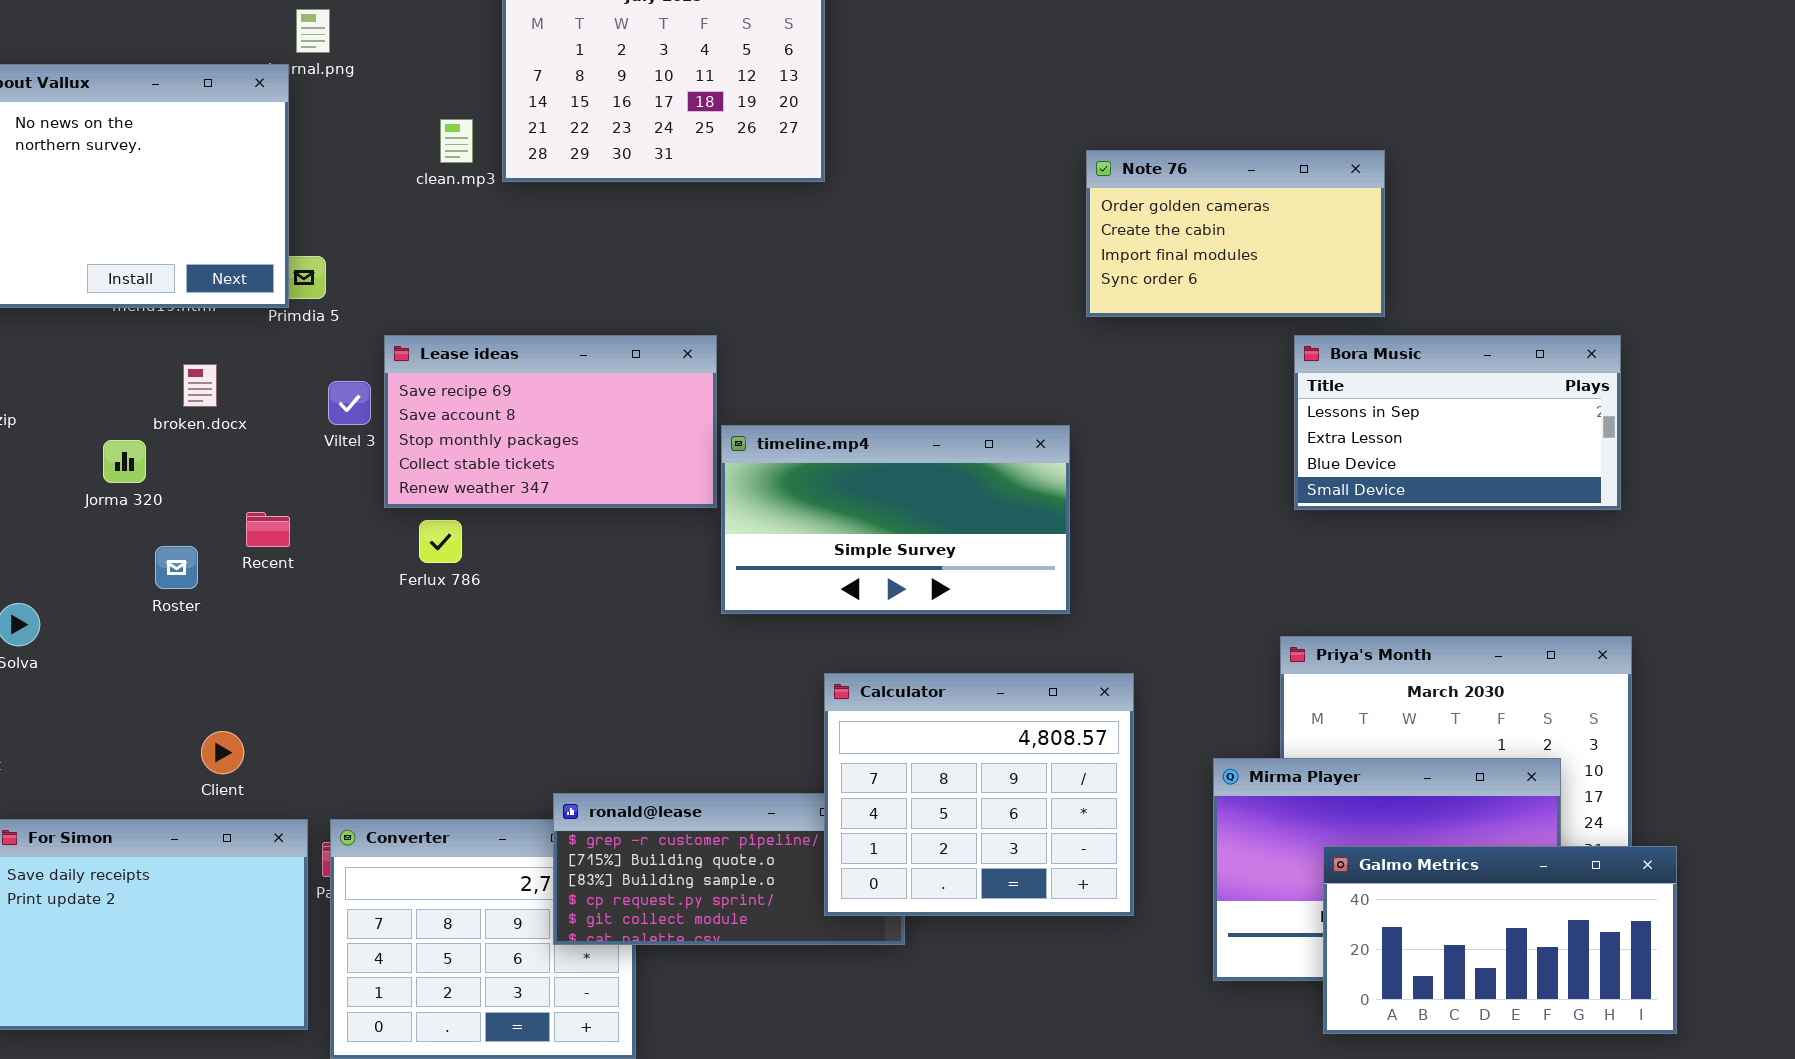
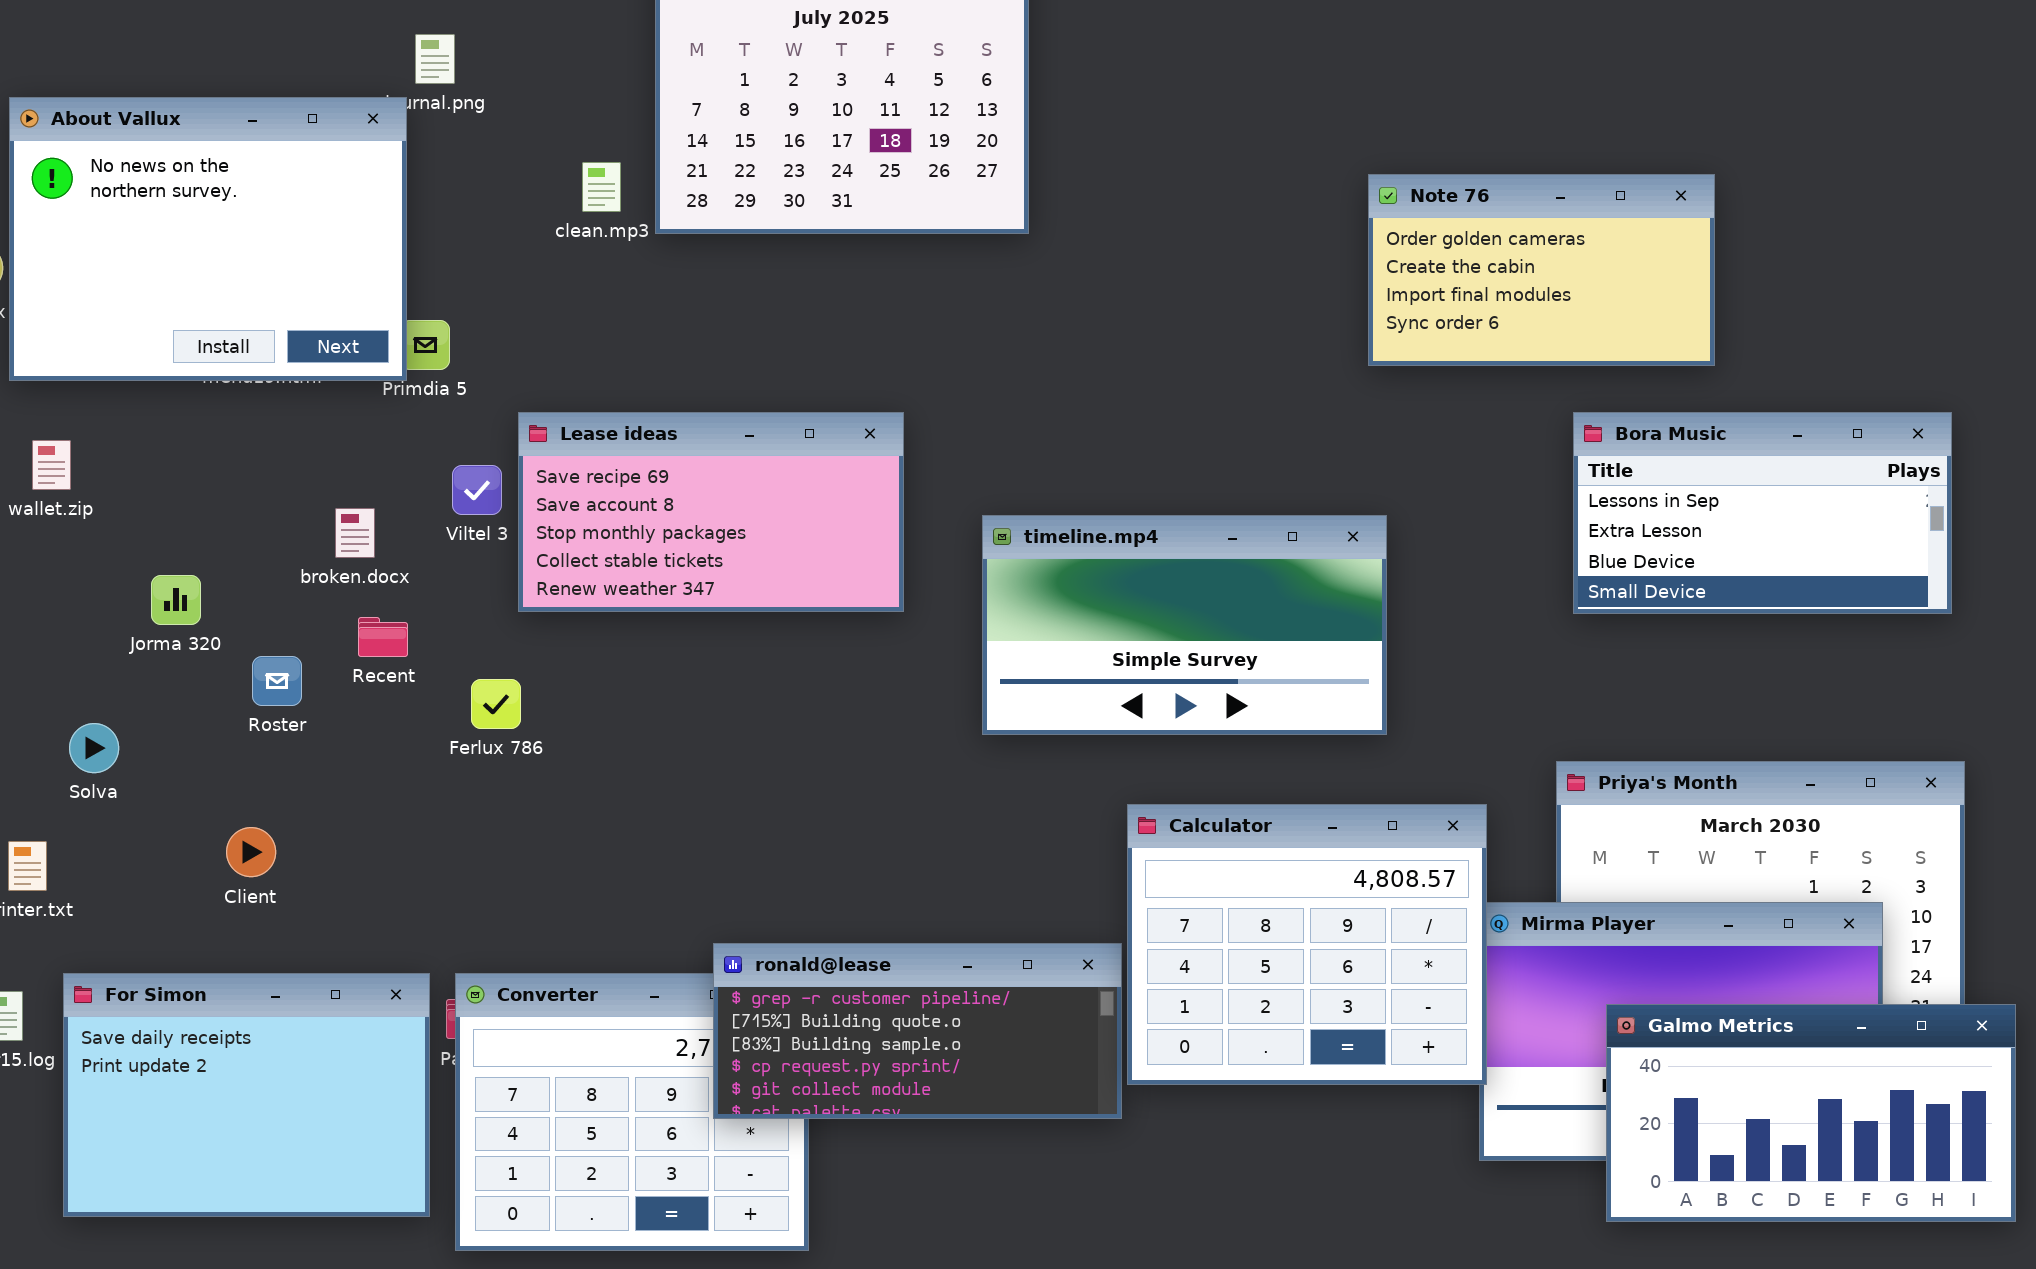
Note 76: [1086,150,1385,317] -> [1368,174,1715,366], moved
broken.docx: [183,364,217,407] -> [335,508,375,558], moved
timeline.mp4: [721,425,1070,614] -> [982,515,1387,735], moved
Jorma 320: [103,440,146,483] -> [151,575,201,625], moved
Ferlux 786: [419,520,462,563] -> [471,679,521,729], moved
Calculator: [824,673,1134,916] -> [1127,804,1487,1085], moved
Client: [201,731,244,774] -> [226,827,276,877], moved

